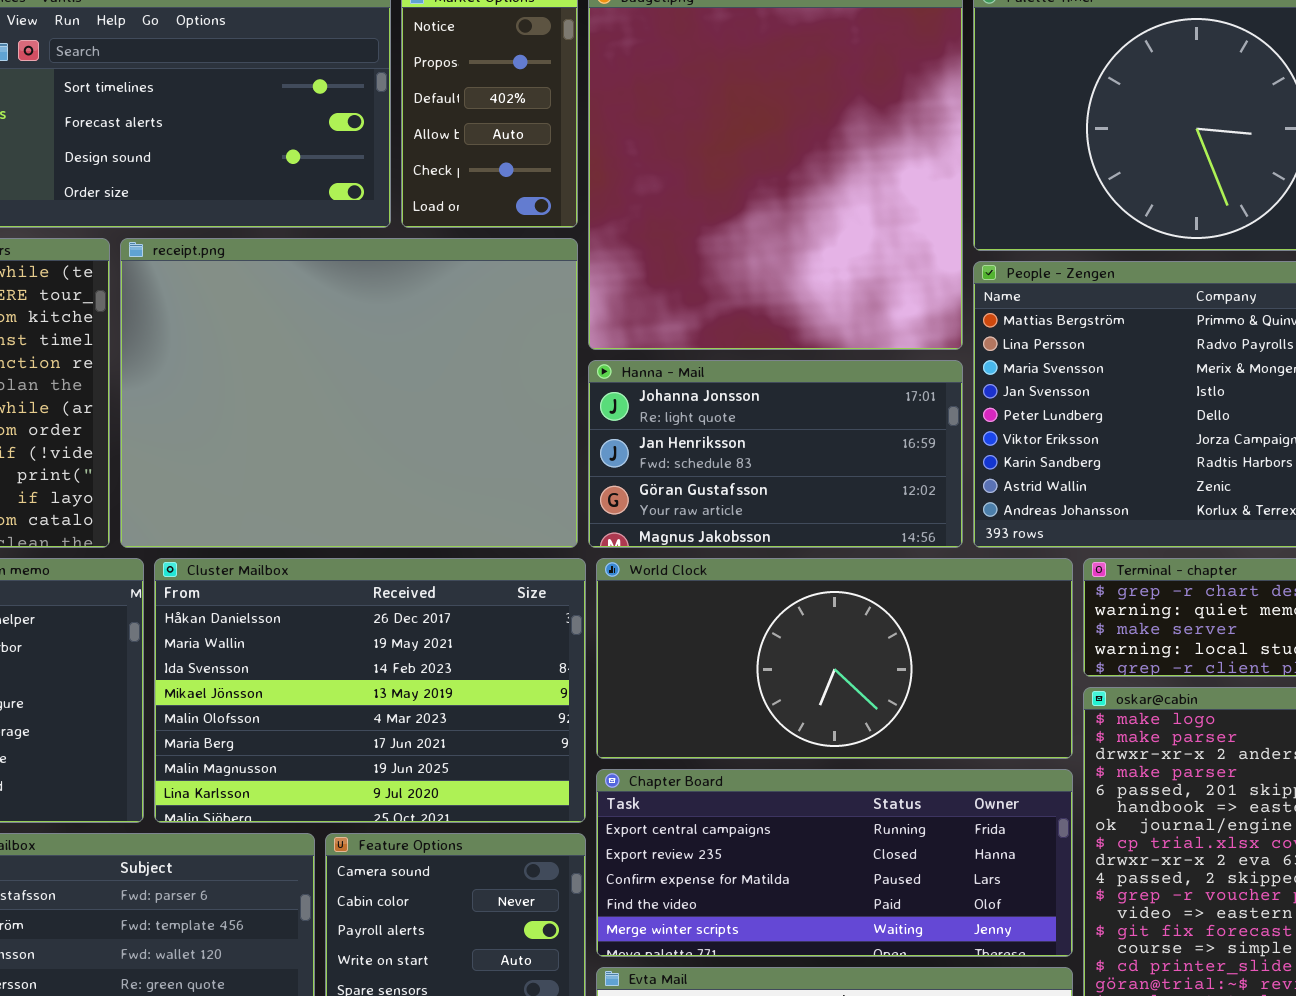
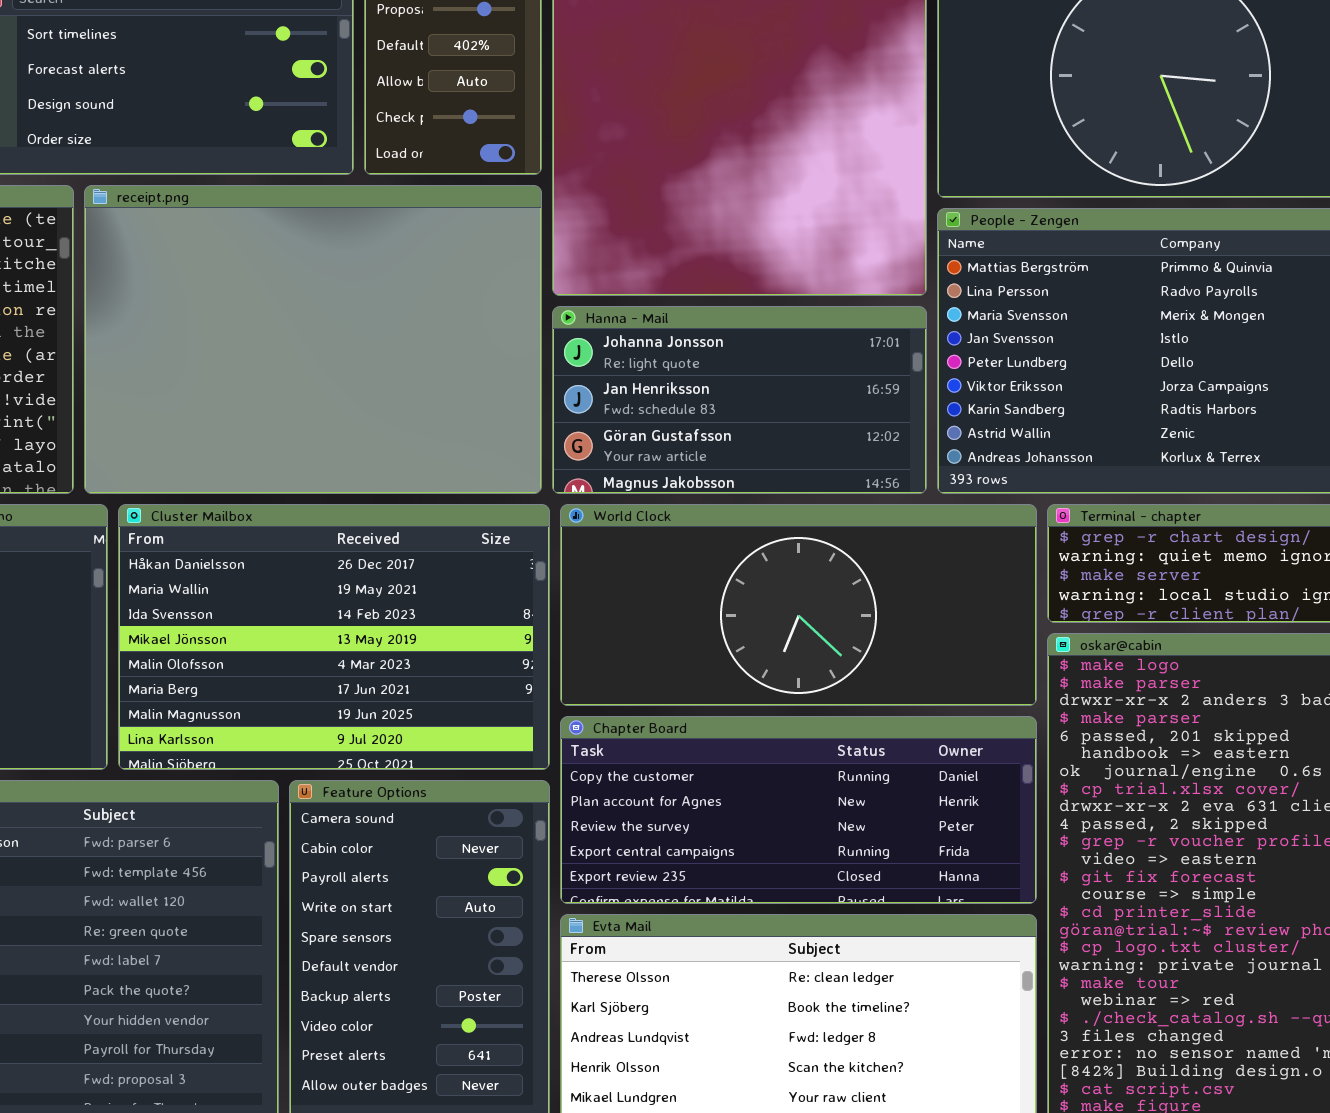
Chapter Board: [596,769,1073,957] -> [560,716,1037,904], scrolled up 3 rows

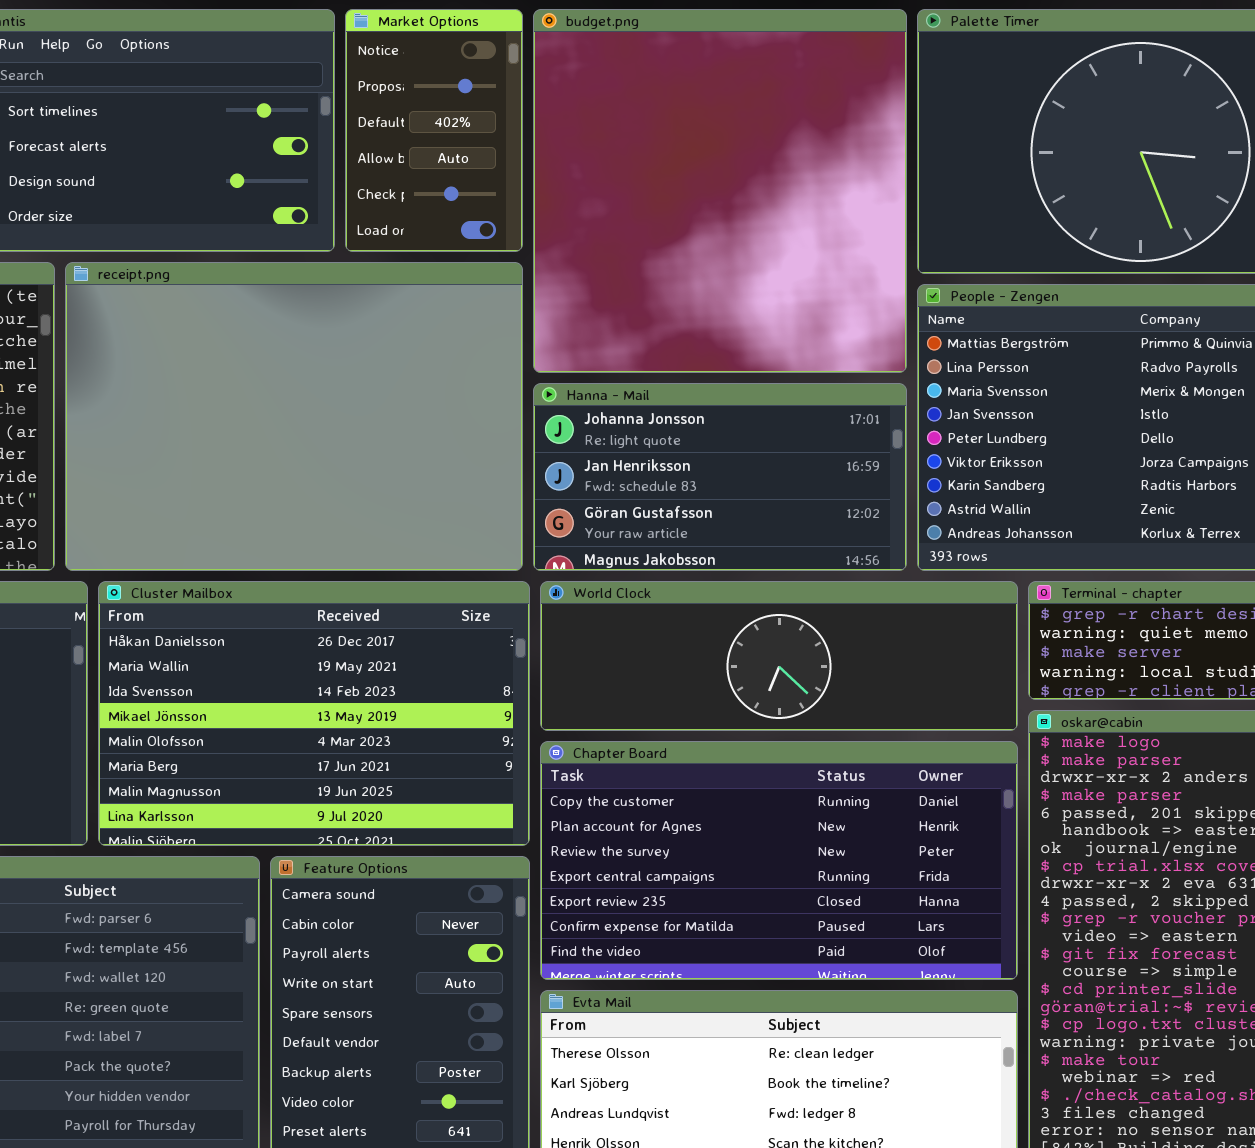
World Clock: [560,504,1037,706] -> [540,581,1018,731], resized
Chapter Board: [560,716,1037,904] -> [540,741,1018,980], resized

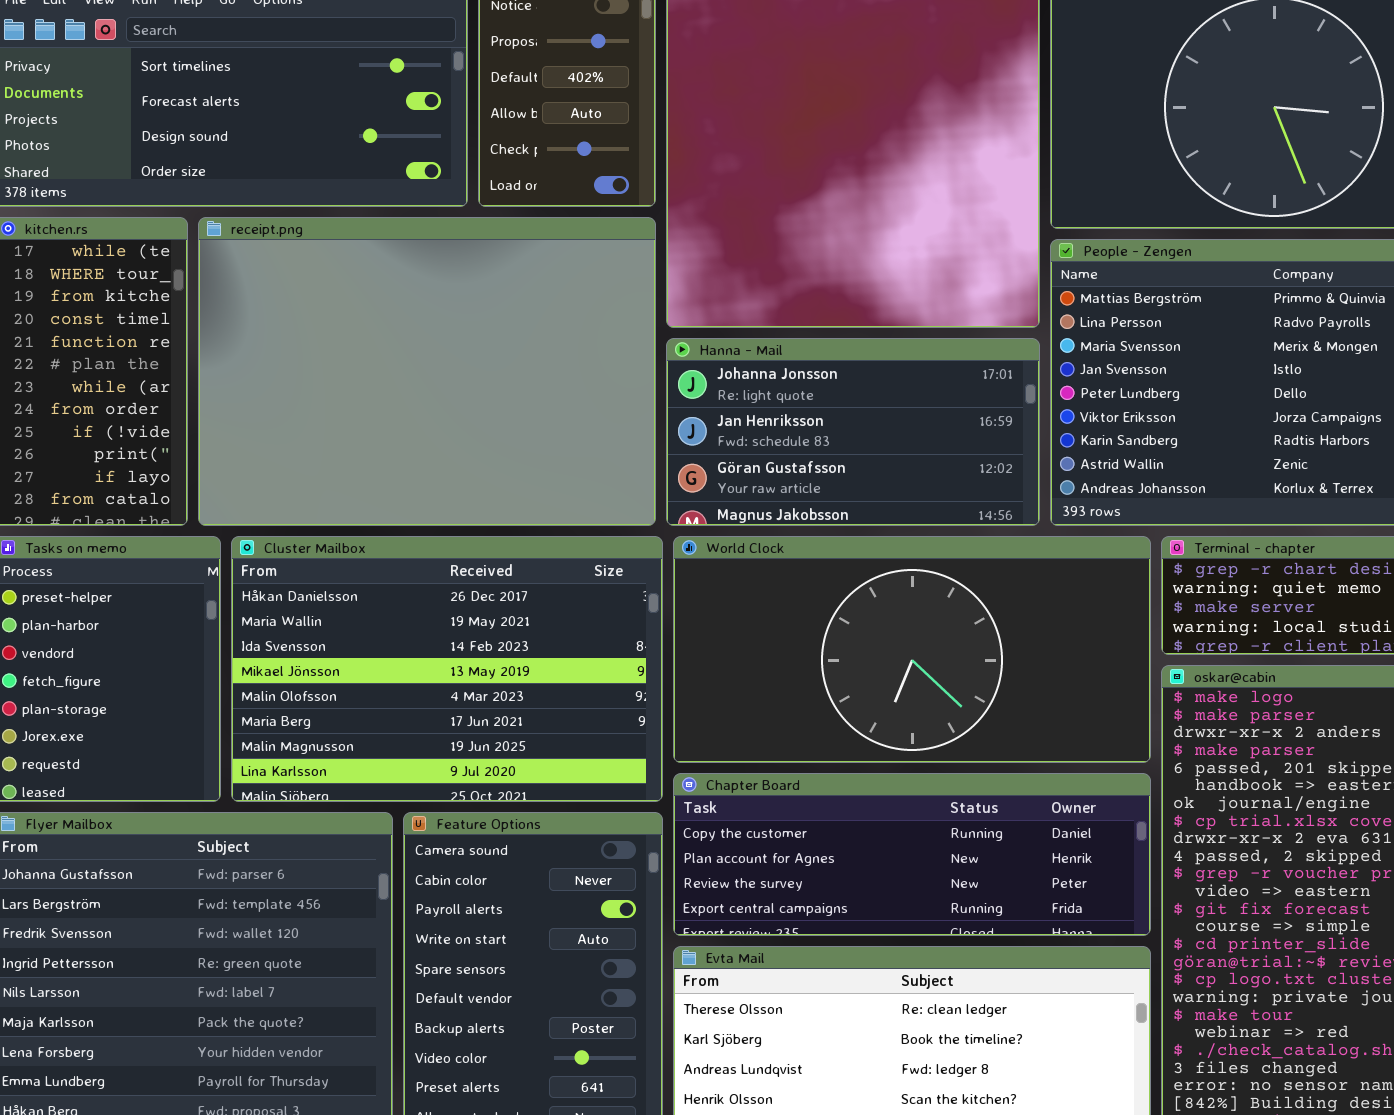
World Clock: [540,581,1018,731] -> [673,536,1151,763], resized
Chapter Board: [540,741,1018,980] -> [673,773,1151,936], resized

